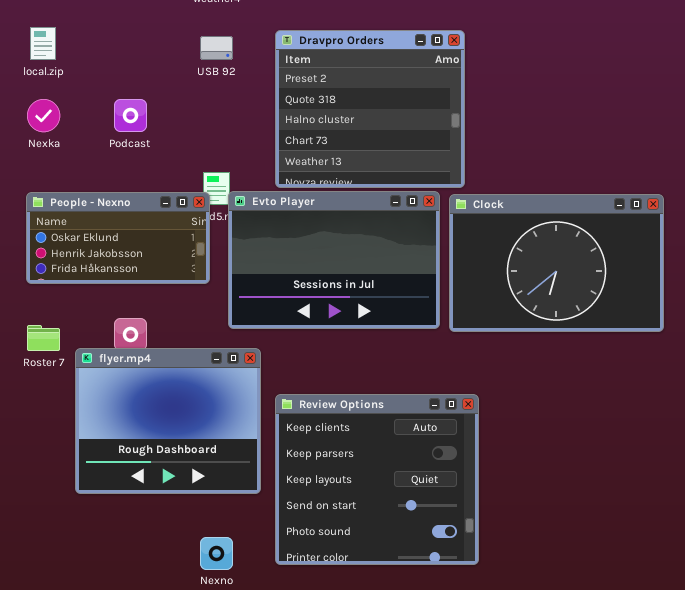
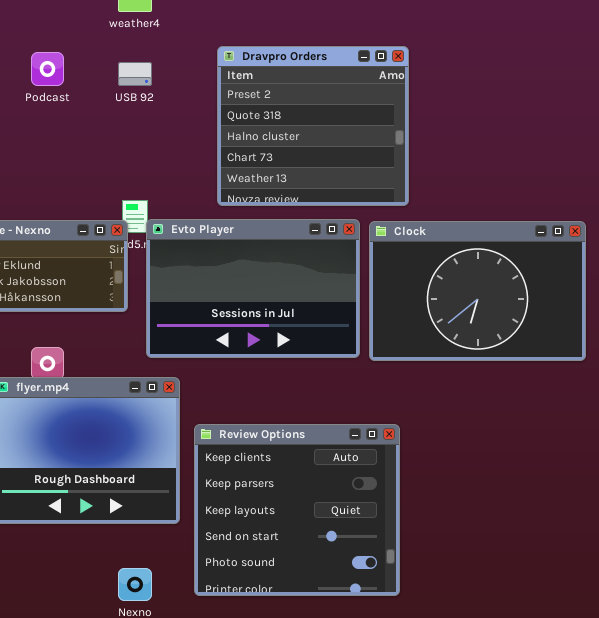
Dravpro Orders: [275,30,465,188] -> [217,46,409,206], moved
Podcast: [114,99,147,132] -> [31,52,64,86], moved

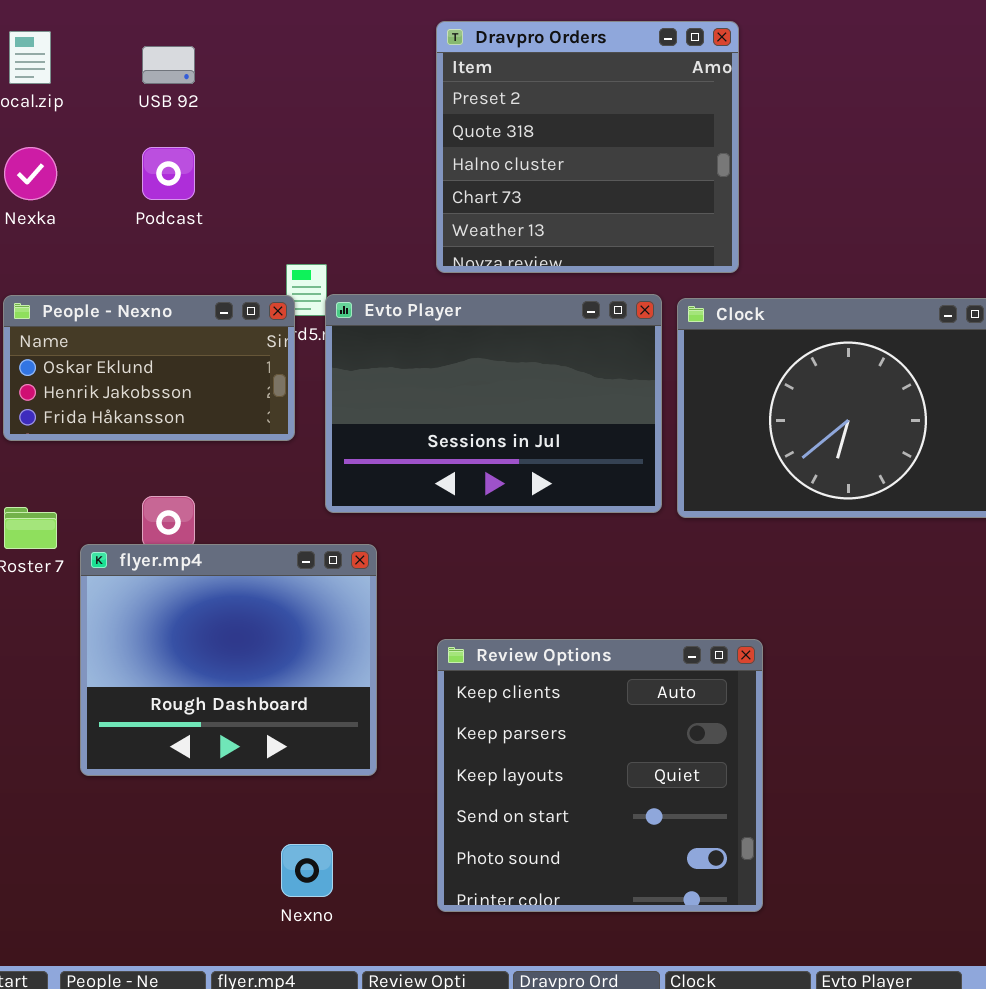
Podcast: [31,52,64,86] -> [142,147,195,200], moved
USB 92: [118,62,152,86] -> [142,46,195,84], moved
Review Options: [194,424,400,596] -> [437,639,763,912], moved

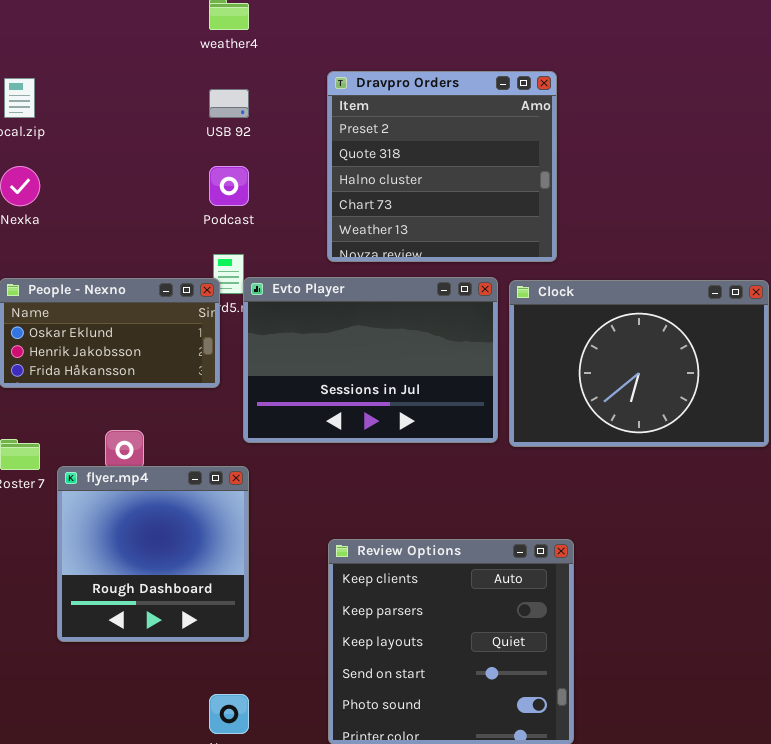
USB 92: [142,46,195,84] -> [209,89,249,118], moved
Podcast: [142,147,195,200] -> [209,166,249,206], moved
flyer.mp4: [80,544,377,776] -> [57,466,249,642], resized

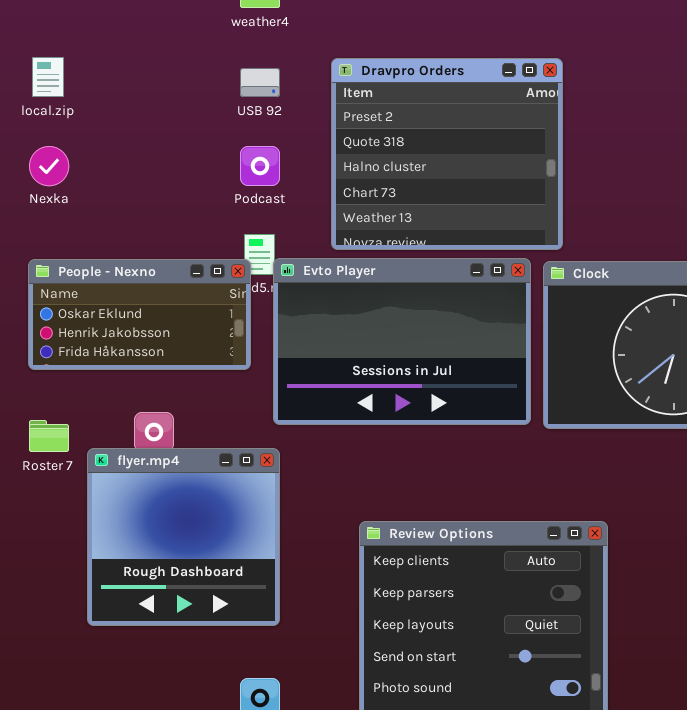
Dravpro Orders: [327,71,557,262] -> [331,58,563,250], moved

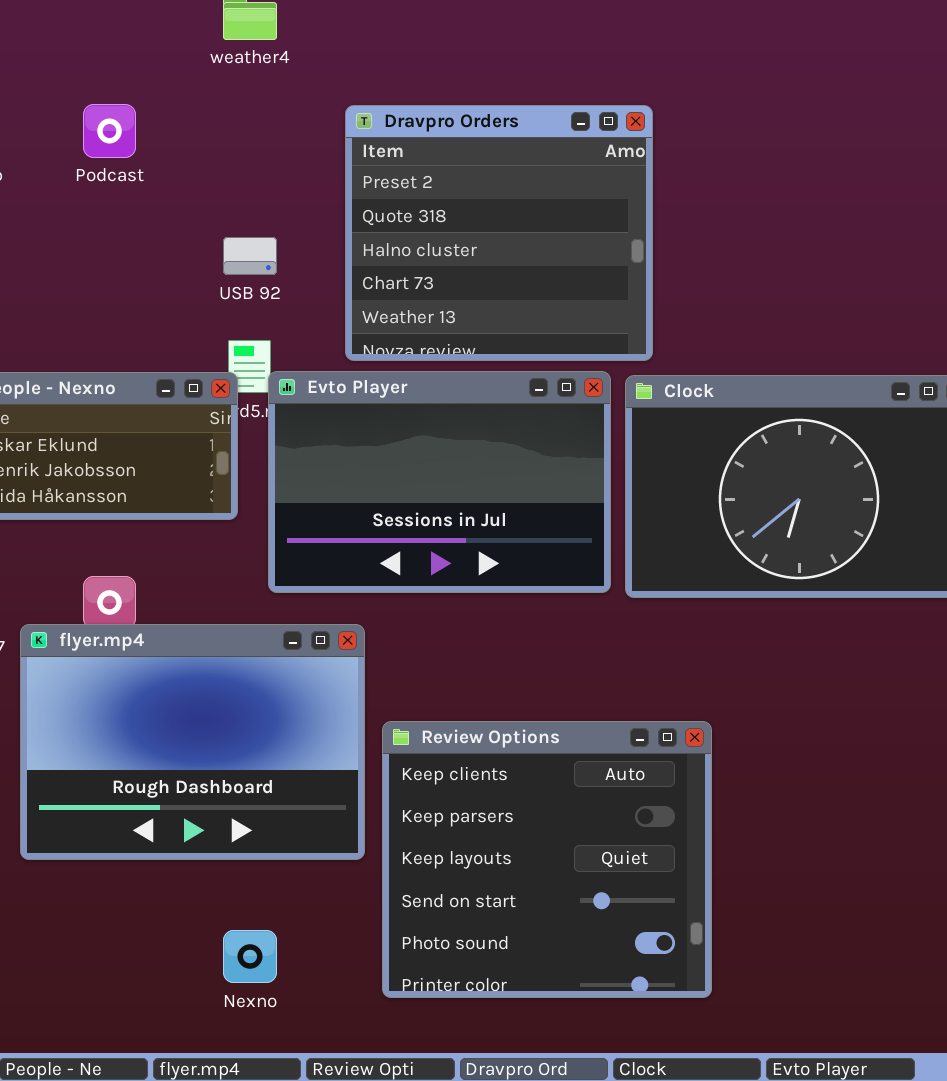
USB 92: [240,68,280,97] -> [223,237,277,275], moved
Podcast: [240,146,280,186] -> [83,104,136,158], moved
flyer.mp4: [87,448,280,626] -> [20,624,365,860], resized

